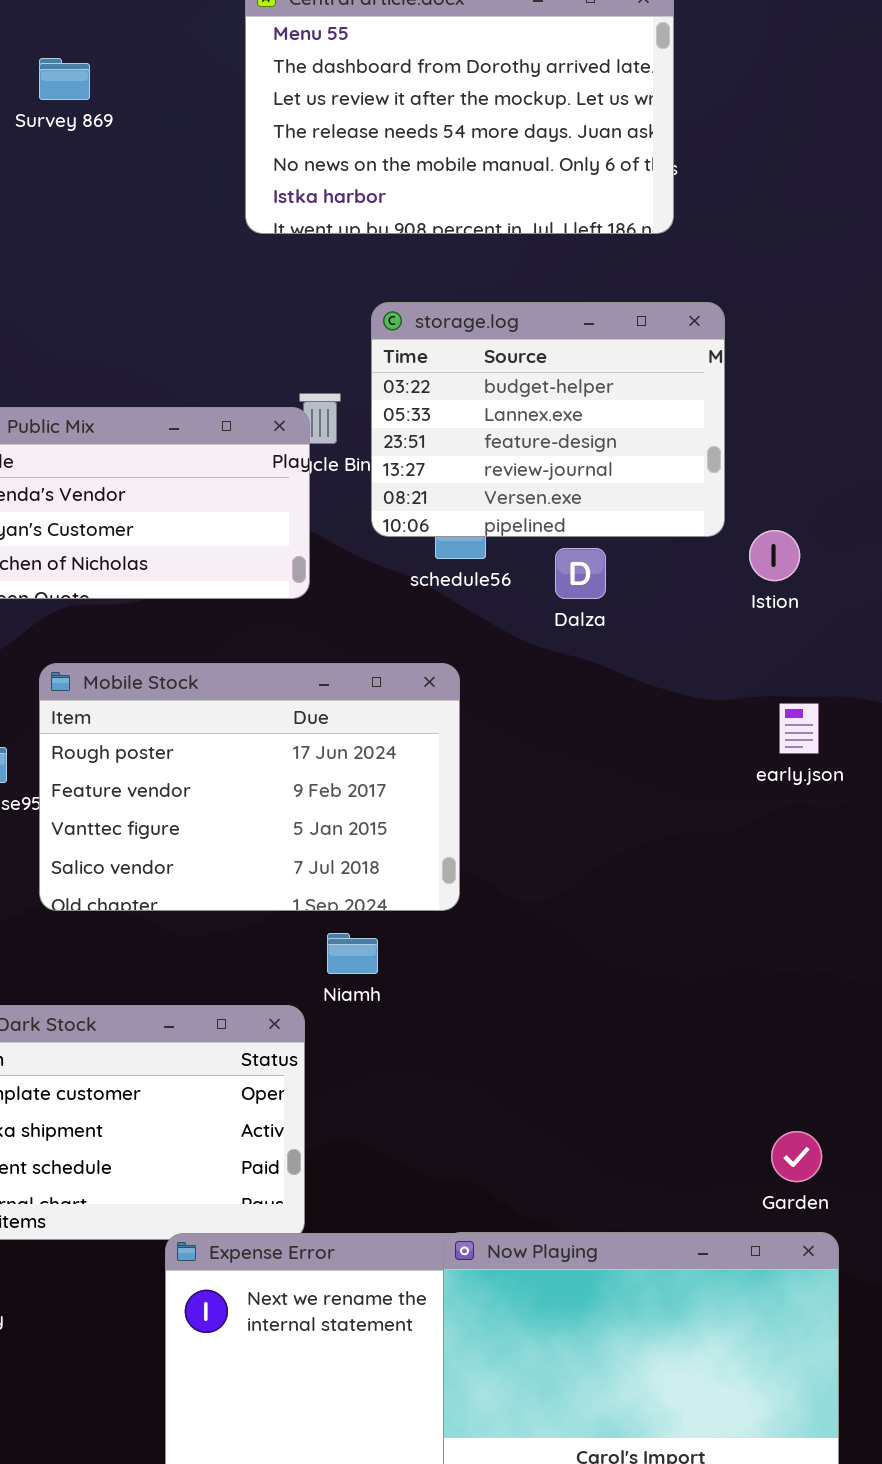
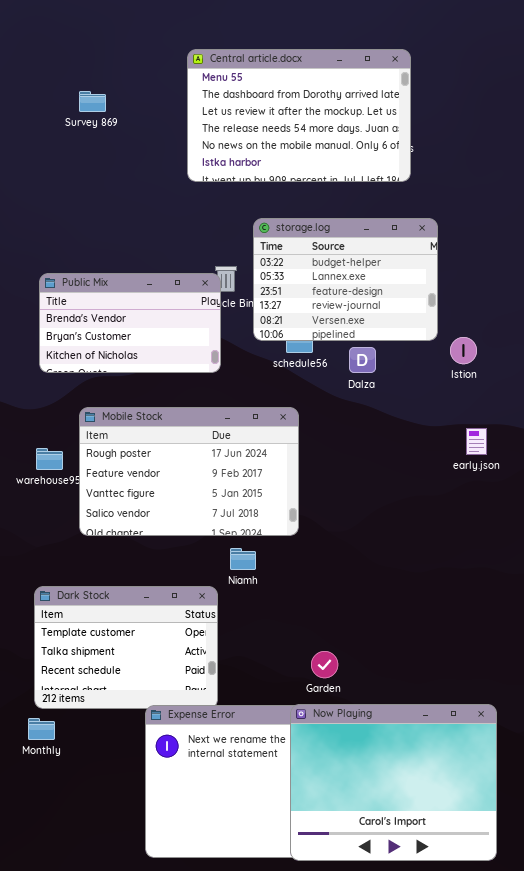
Garden: [771,1131,822,1182] -> [311,651,338,678], moved

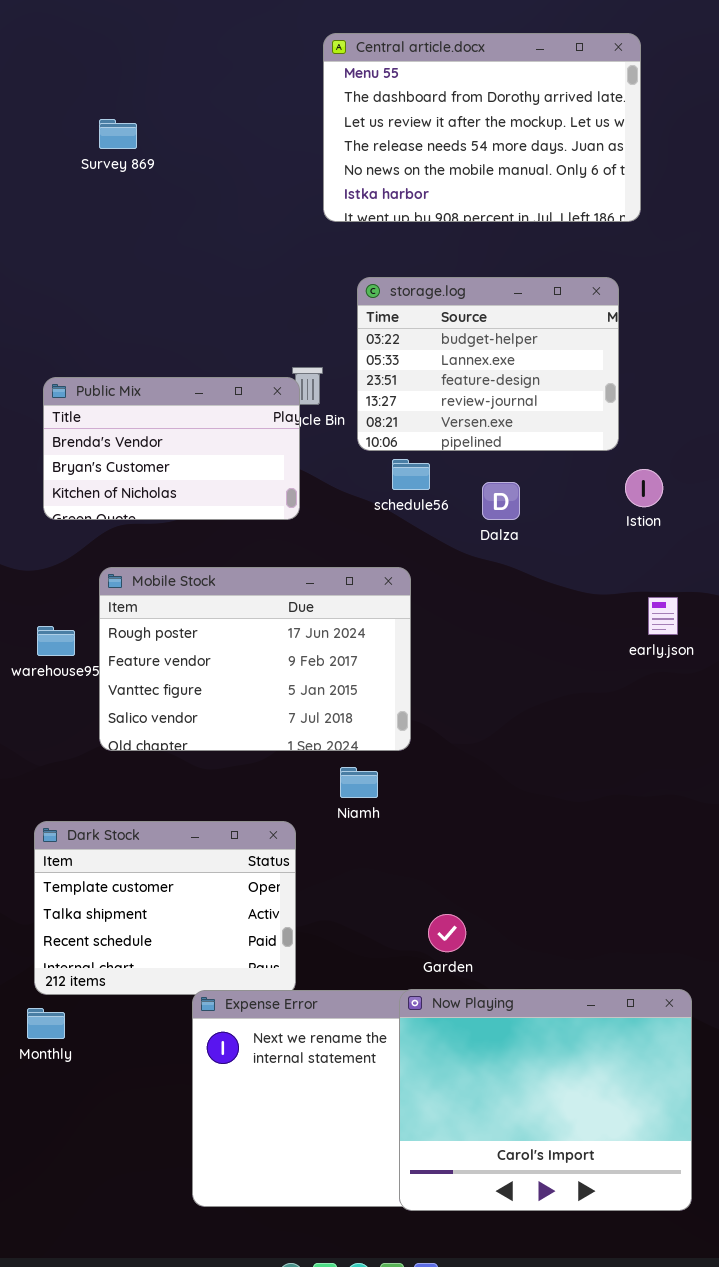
Central article.docx: [187,49,411,182] -> [323,33,641,222], moved
storage.log: [253,218,438,341] -> [357,277,619,451], moved
Niamh: [230,548,256,570] -> [340,767,378,798], moved

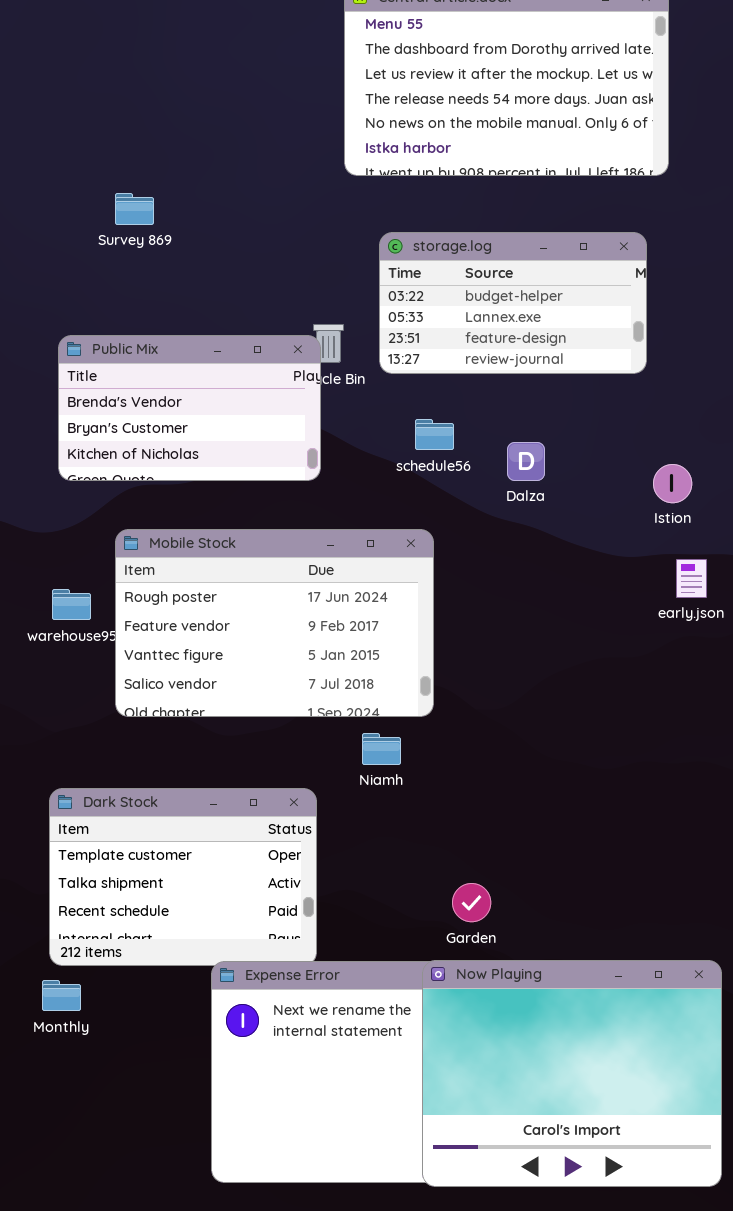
Survey 869: [99,119,137,149] -> [115,193,154,225], moved
storage.log: [357,277,619,451] -> [379,232,647,374], resized
Istion: [625,469,663,507] -> [653,464,692,503], moved

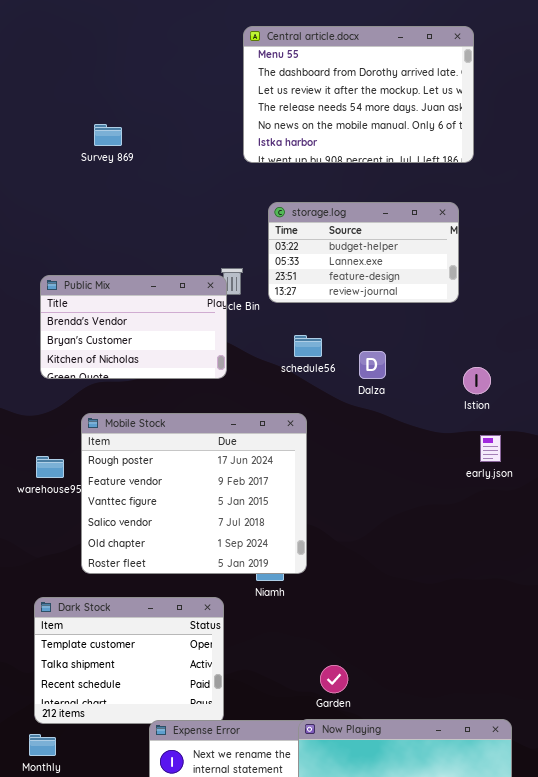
Survey 869: [115,193,154,225] -> [94,124,122,146], moved
Mobile Stock: [115,529,434,717] -> [81,413,307,574], resized

